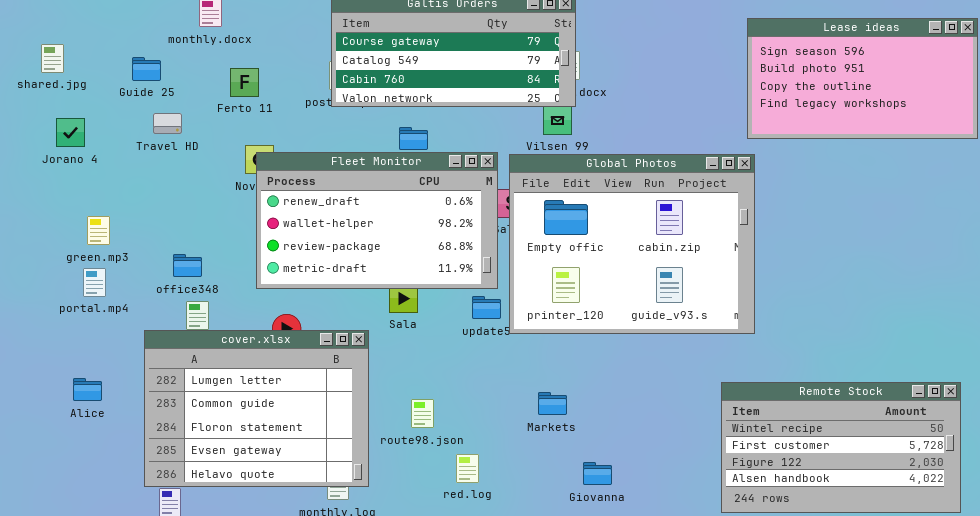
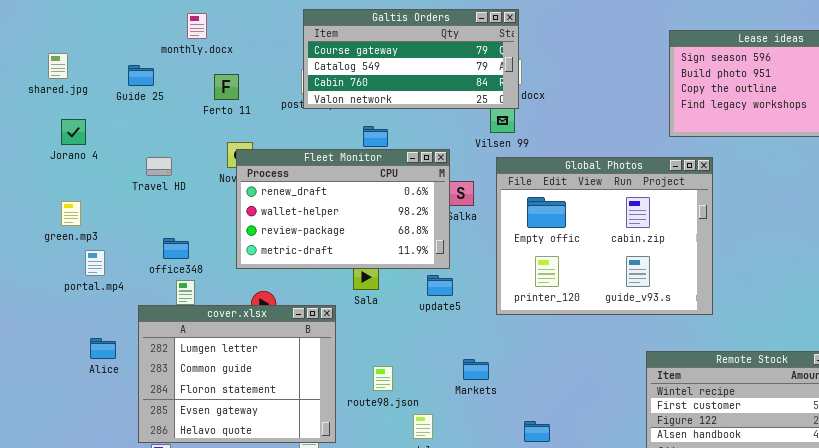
Travel HD: [153,113,182,134] -> [146,157,172,176], moved
Global Photos: [509,154,755,334] -> [496,157,713,315], moved
green.mp3: [87,216,110,245] -> [61,201,81,226], moved
Alice: [73,378,102,401] -> [90,338,116,359], moved
Markets: [538,392,567,415] -> [463,359,489,380], moved

